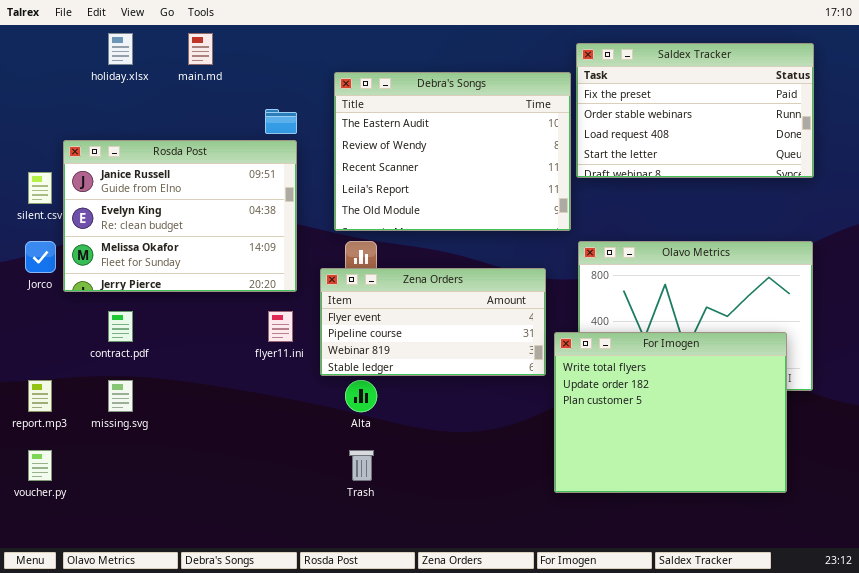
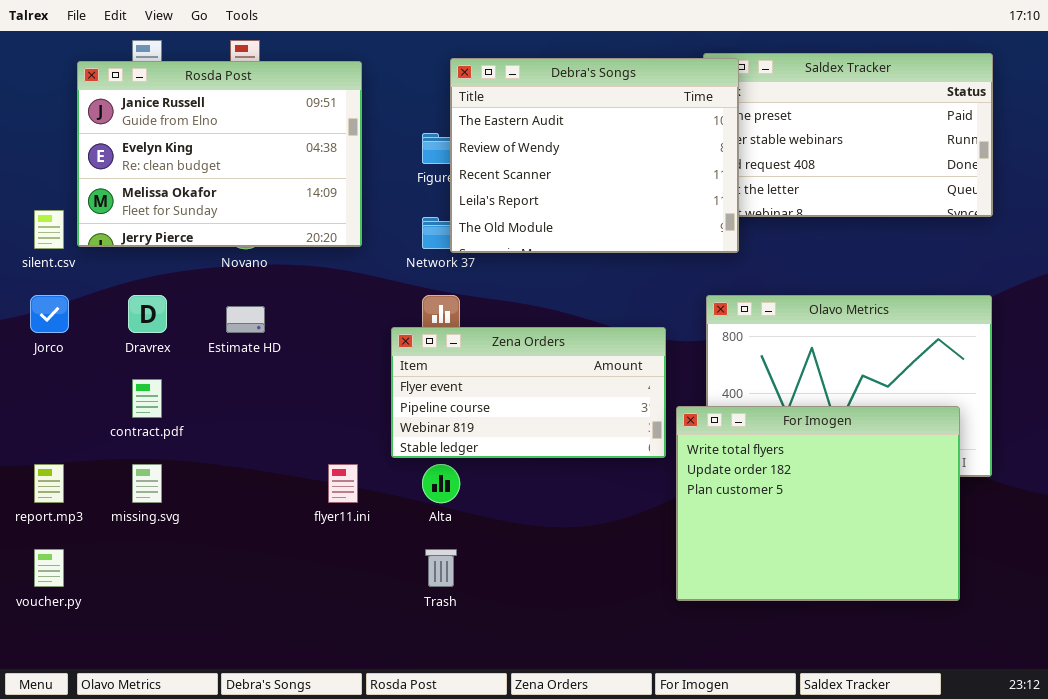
Debra's Songs: [334,72,571,231] -> [450,58,739,253], moved
Rosda Post: [63,140,297,292] -> [77,61,362,247], moved
flyer11.ini: [268,311,293,342] -> [328,464,358,503], moved

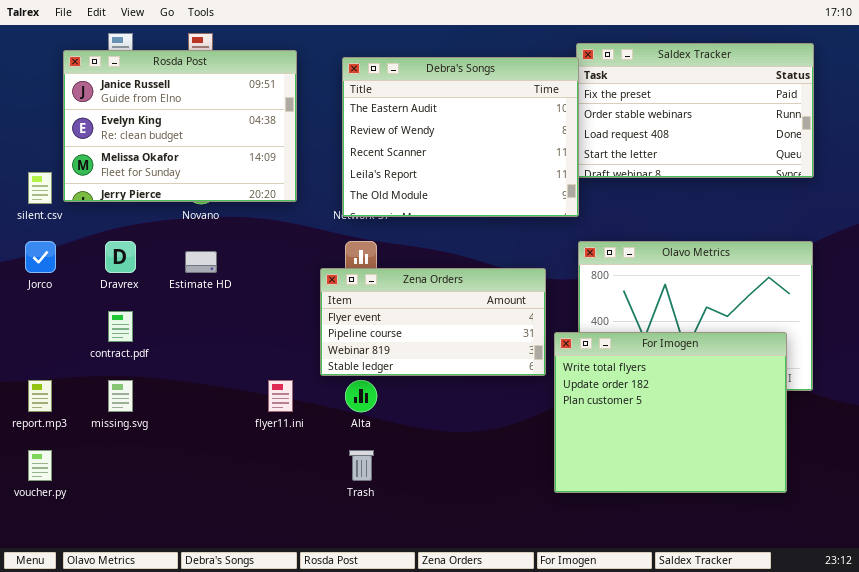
Debra's Songs: [450,58,739,253] -> [342,57,579,217], moved

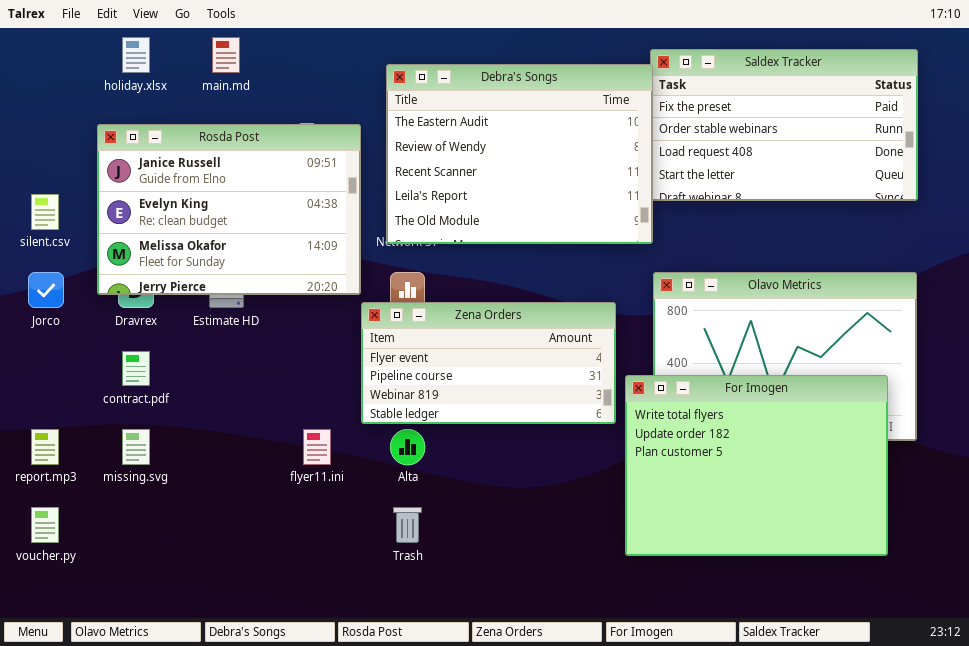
Rosda Post: [63,50,297,202] -> [97,124,361,295], moved

